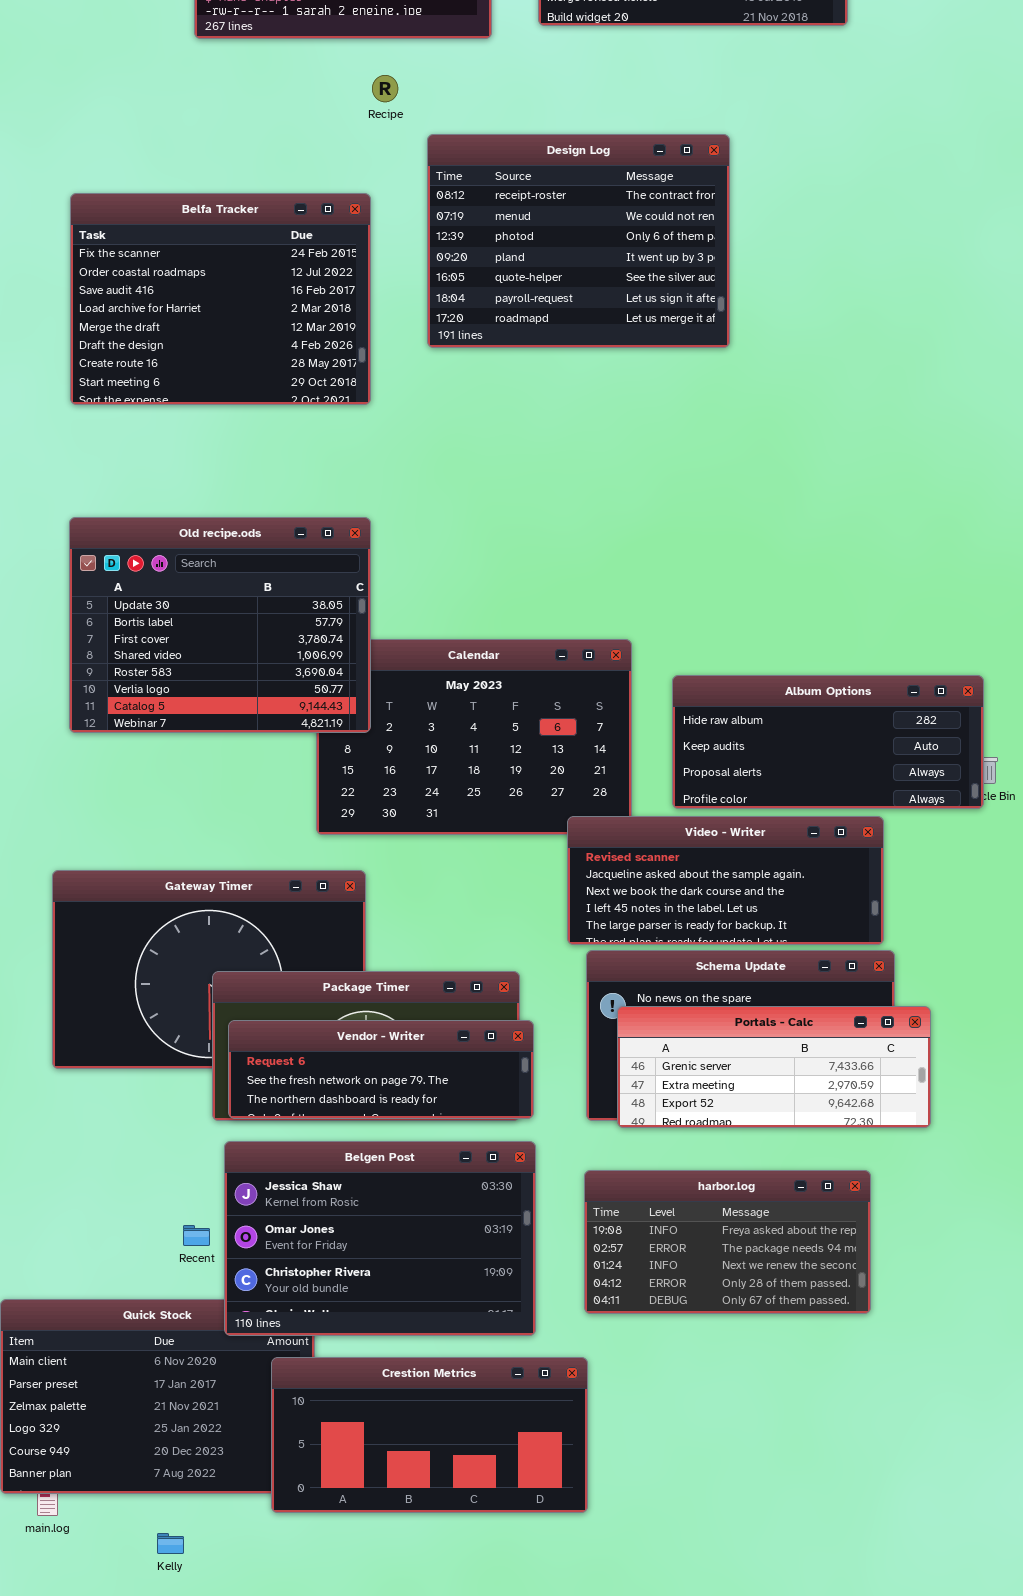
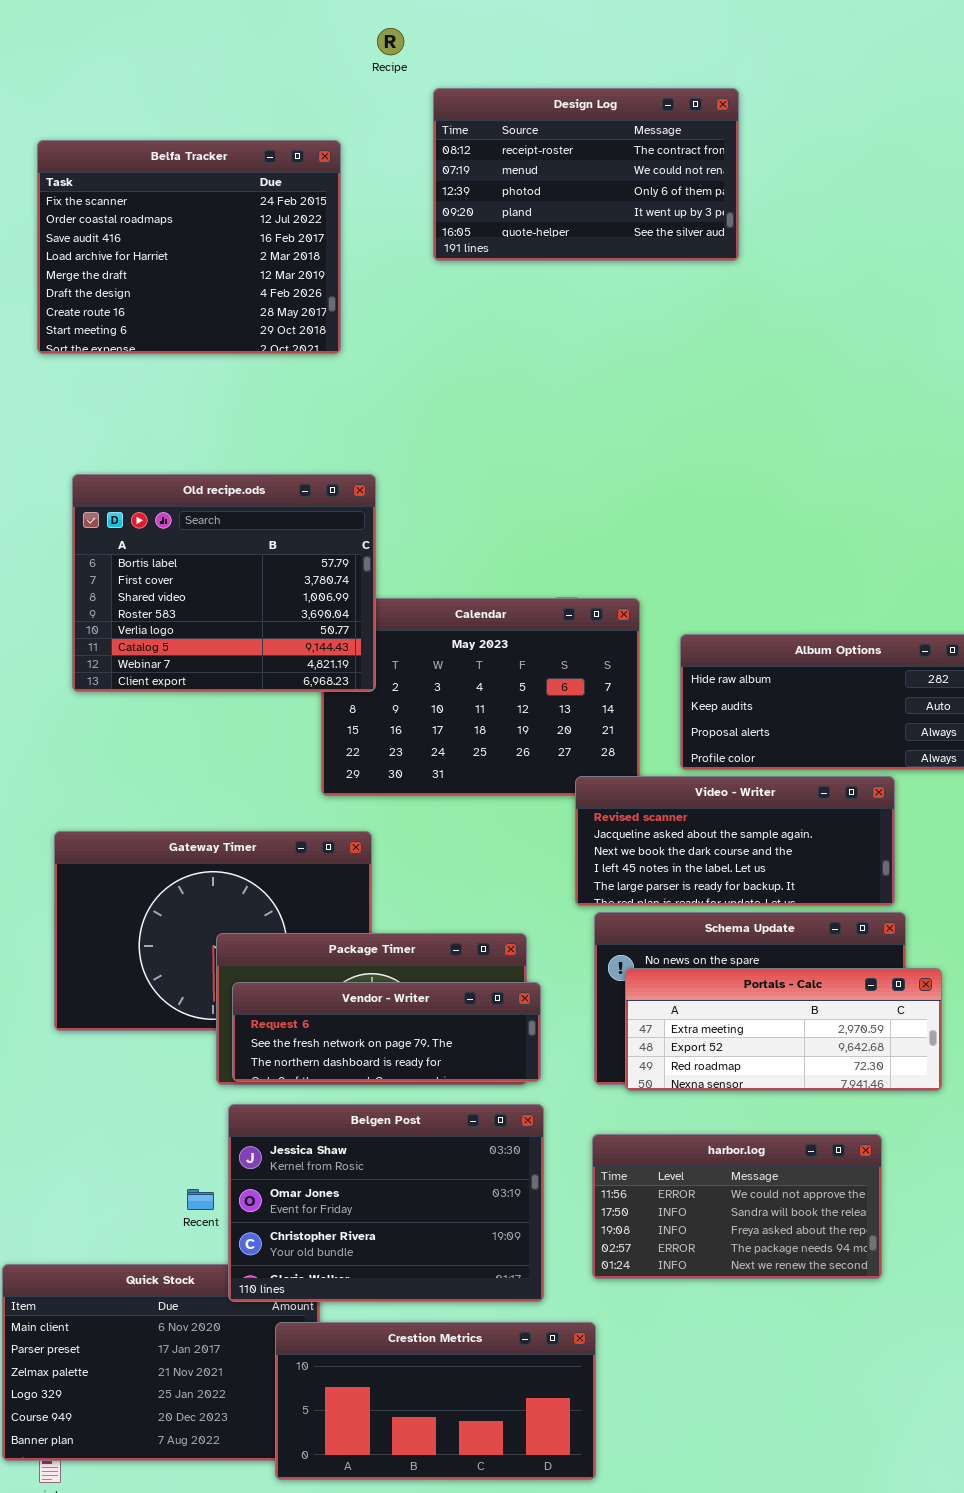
Design Log: [427,134,730,348] -> [433,88,739,261], resized
Belfa Tracker: [70,193,371,405] -> [37,140,341,354], moved
Old recipe.ods: [69,517,371,733] -> [72,474,376,692], scrolled down 1 row
Portals - Calc: [617,1006,931,1128] -> [625,968,942,1091], scrolled down 1 row
harbor.log: [584,1170,871,1314] -> [592,1134,882,1279], scrolled up 2 rows

